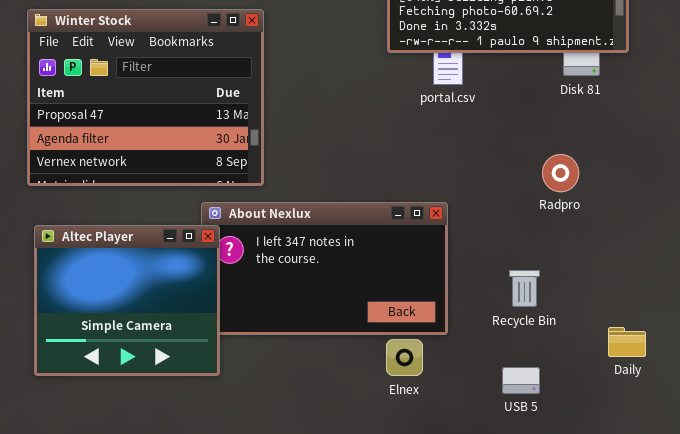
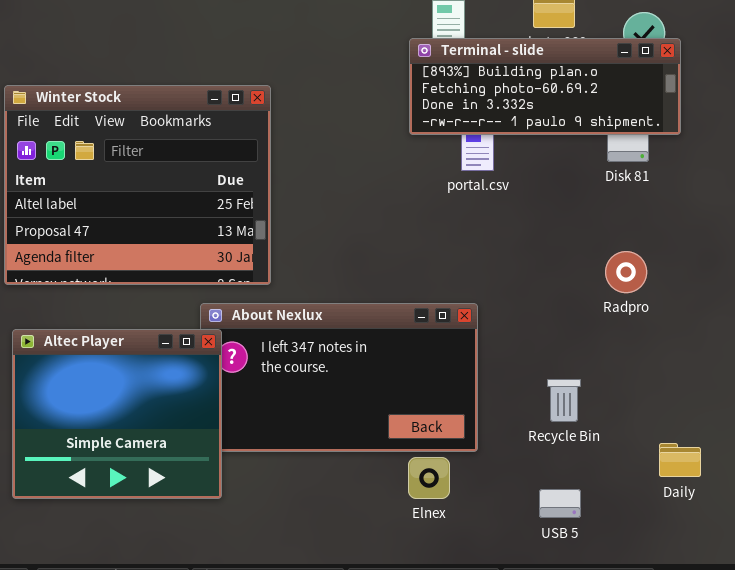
Winter Stock: [27,9,264,186] -> [4,85,271,285], scrolled up 1 row
Radpro: [542,154,579,192] -> [605,251,647,293], moved

